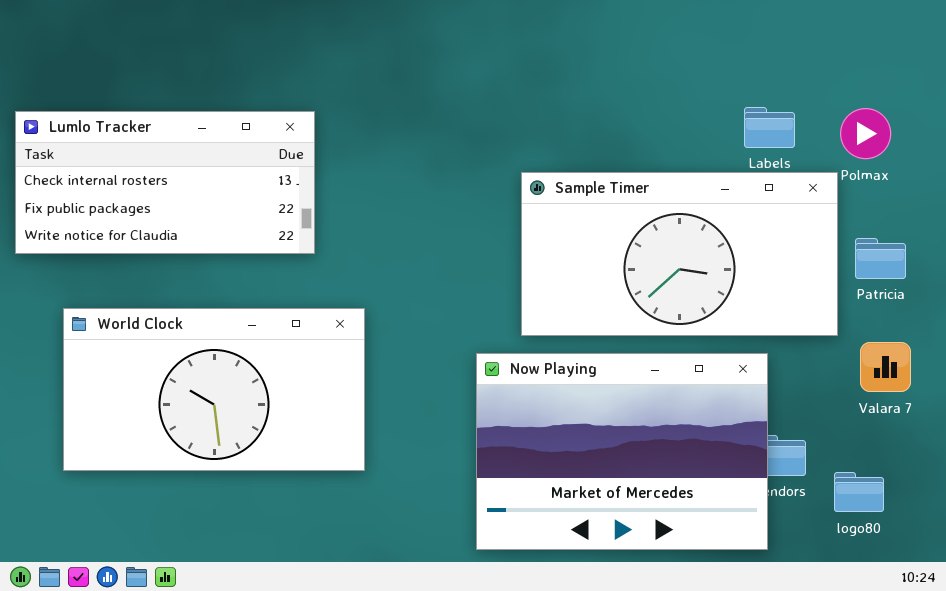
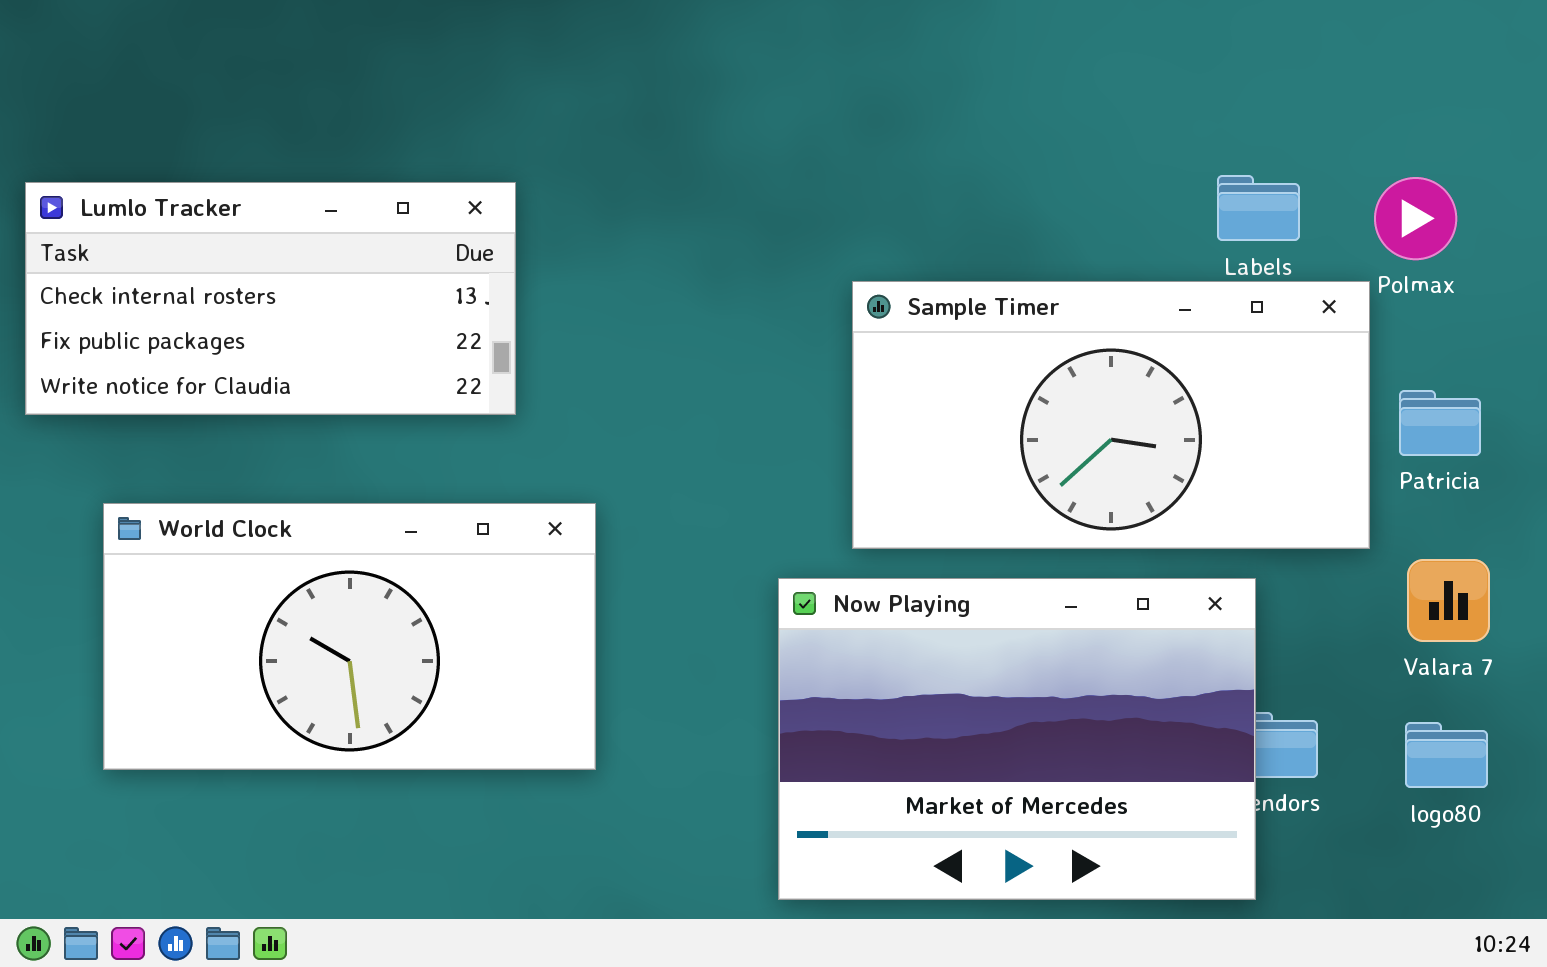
logo80: [834,472,884,512] -> [1405,722,1488,788], moved

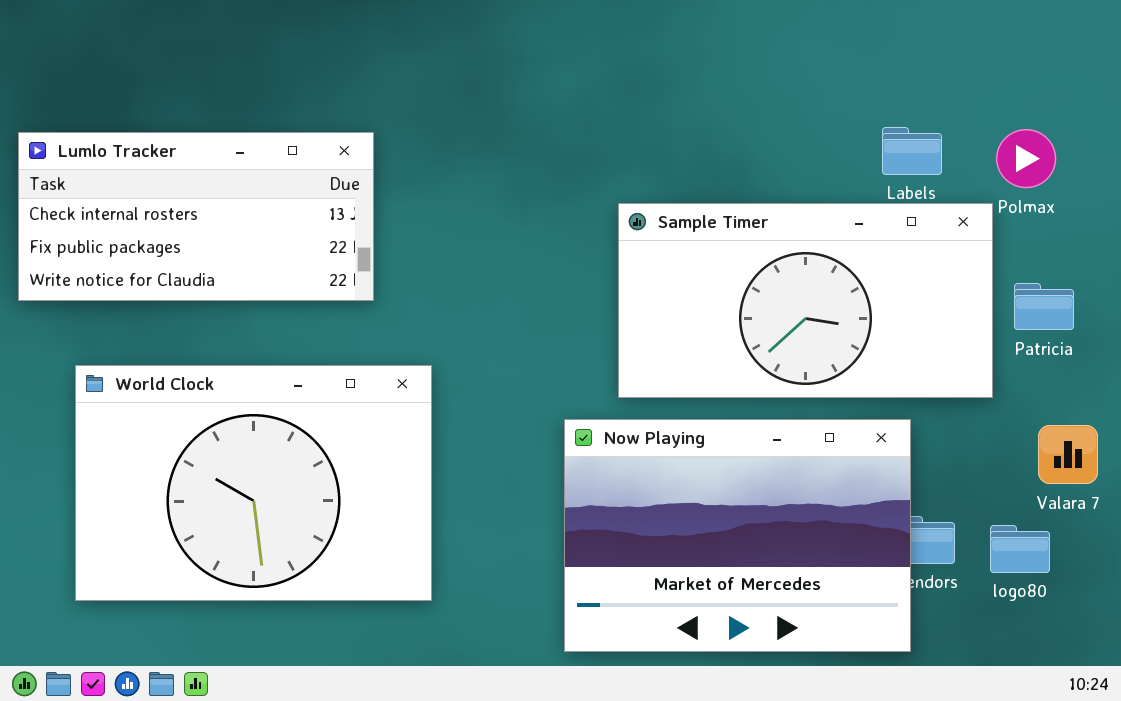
World Clock: [103,503,596,770] -> [75,365,432,601], resized
Valara 7: [1407,559,1490,642] -> [1038,425,1098,484], moved
logo80: [1405,722,1488,788] -> [990,525,1050,573], moved

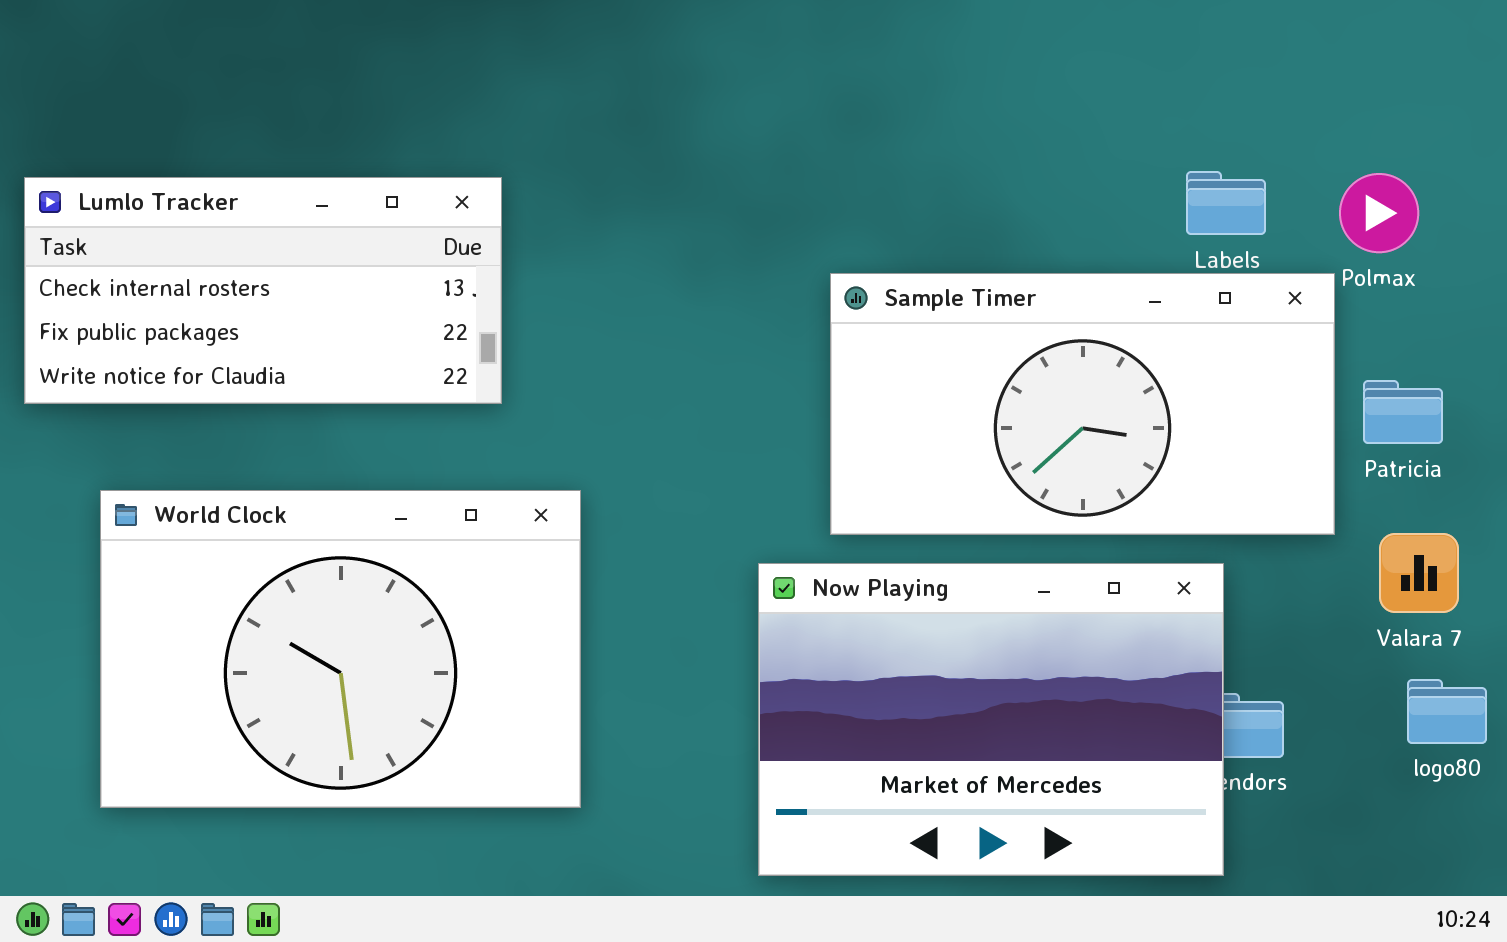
Valara 7: [1038,425,1098,484] -> [1379,533,1459,613], moved
logo80: [990,525,1050,573] -> [1407,679,1487,744], moved

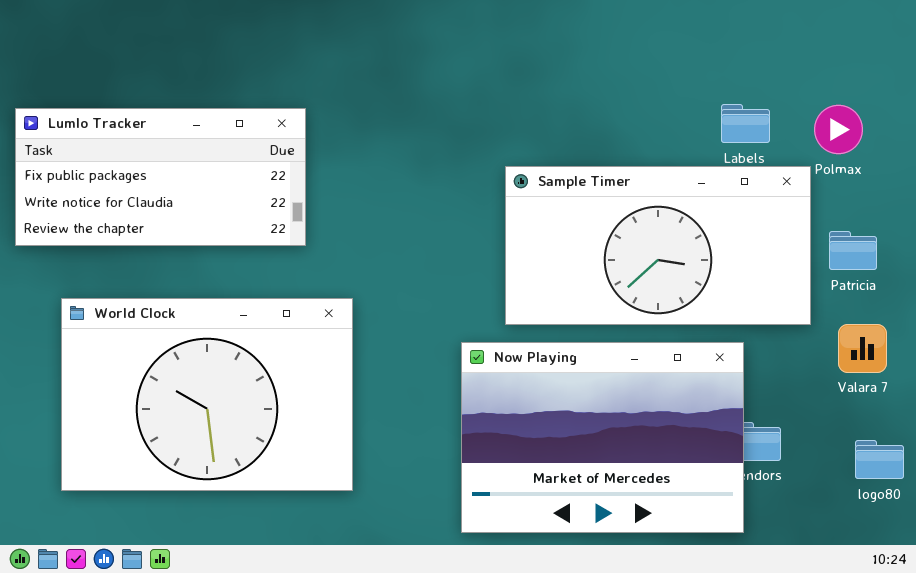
Lumlo Tracker: [24,177,502,404] -> [15,108,306,246], scrolled down 1 row
logo80: [1407,679,1487,744] -> [855,440,904,479], moved

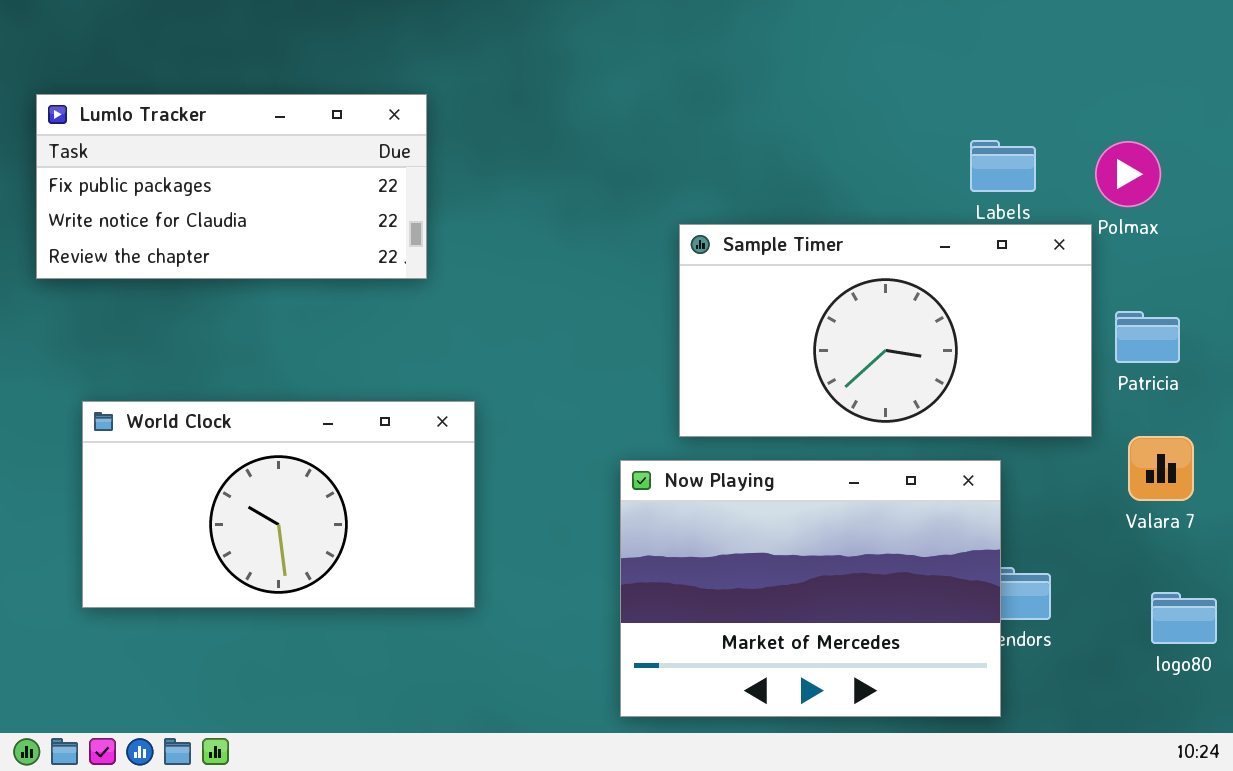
Lumlo Tracker: [15,108,306,246] -> [36,94,427,279], moved
World Clock: [61,298,353,491] -> [82,401,475,608], resized

